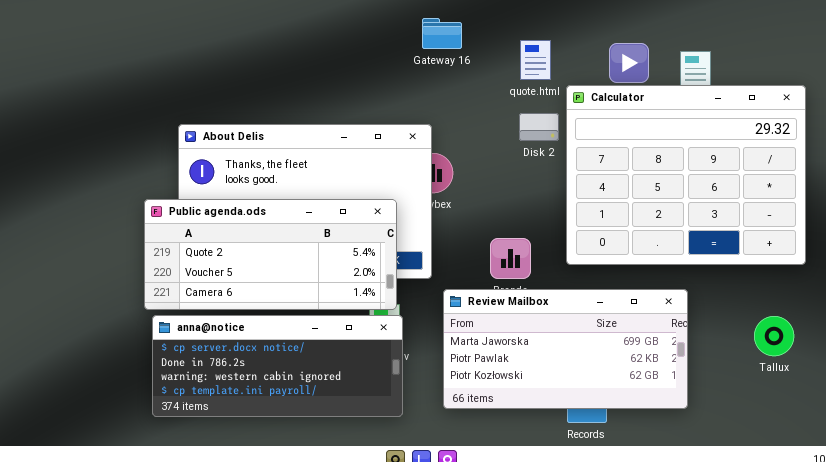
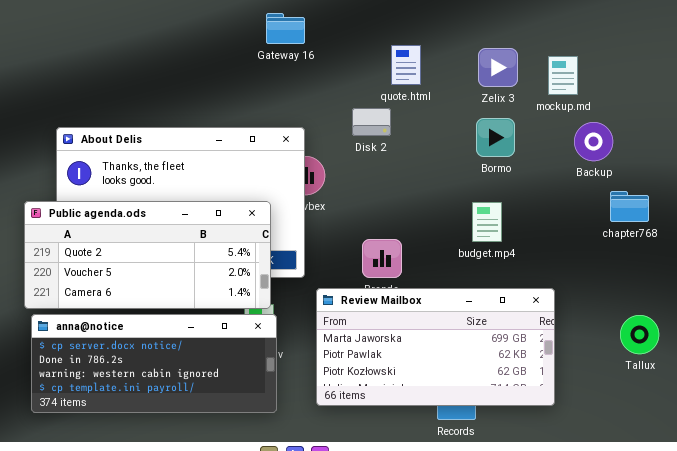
Gateway 16: [422,18,462,49] -> [266,13,305,44], moved
Calculator: [566,85,806,265] -> none, closed
Disk 2: [519,113,559,141] -> [352,108,391,136], moved

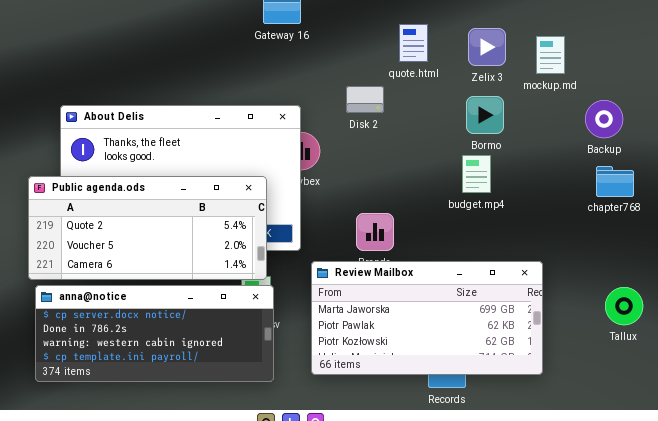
quote.html: [391,45,421,85] -> [399,24,428,62], moved
Backup: [574,122,613,161] -> [585,100,623,138], moved
budget.mp4: [472,202,502,242] -> [462,155,491,193], moved

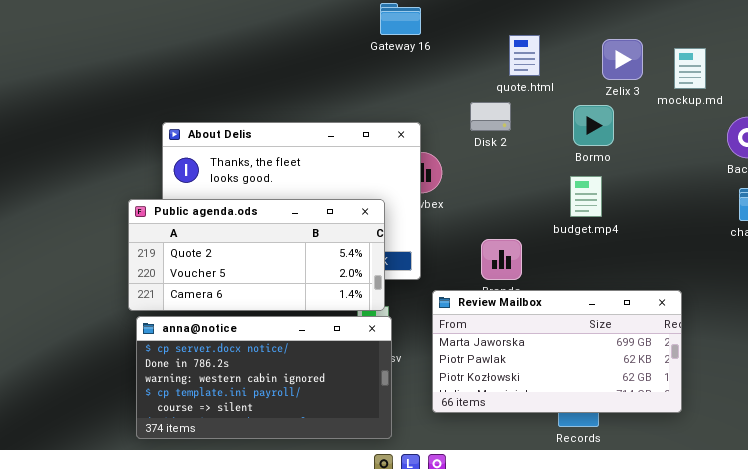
quote.html: [399,24,428,62] -> [509,35,540,76], moved
Bormo: [466,96,504,134] -> [573,105,614,146], moved
budget.mp4: [462,155,491,193] -> [570,176,602,217], moved
anna@notice: [35,285,274,382] -> [136,316,392,439], resized

